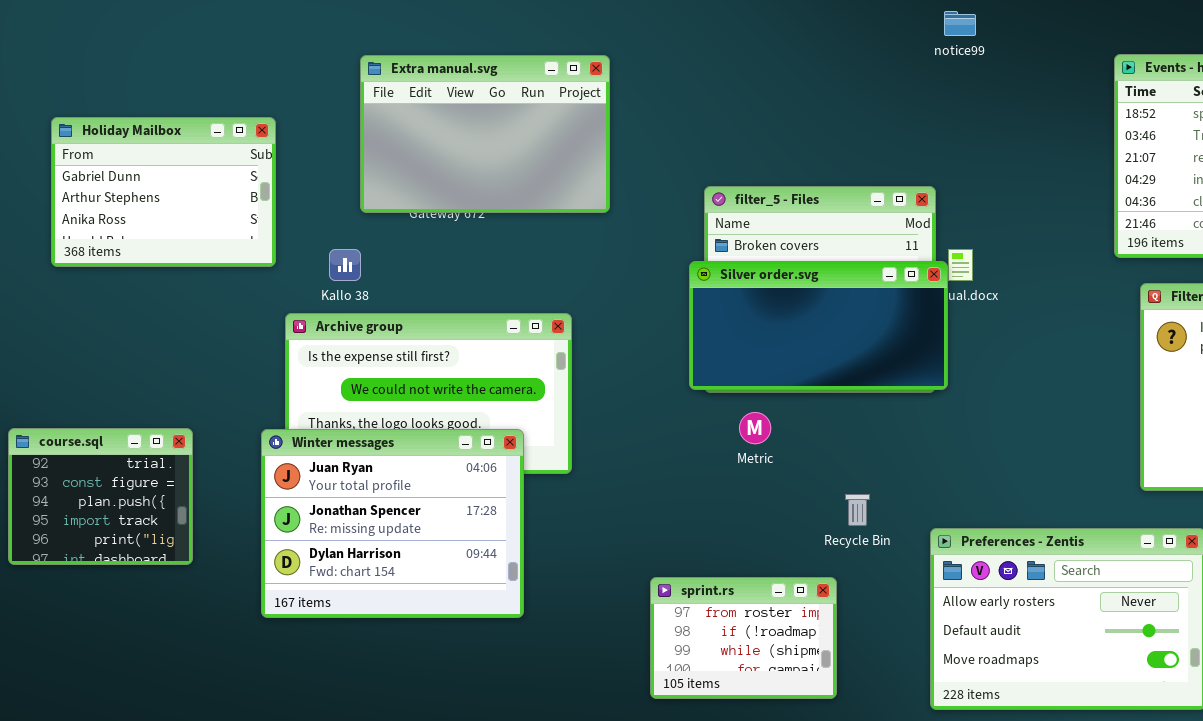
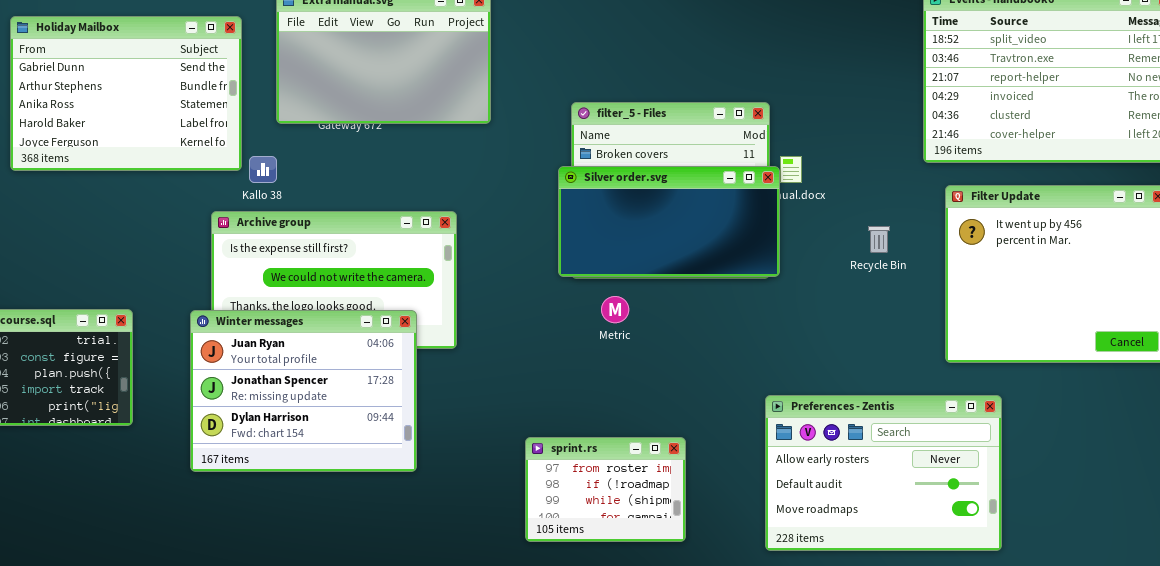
Holiday Mailbox: [51,117,276,267] -> [10,16,242,171], resized
Recycle Bin: [845,494,870,526] -> [868,226,890,253], moved

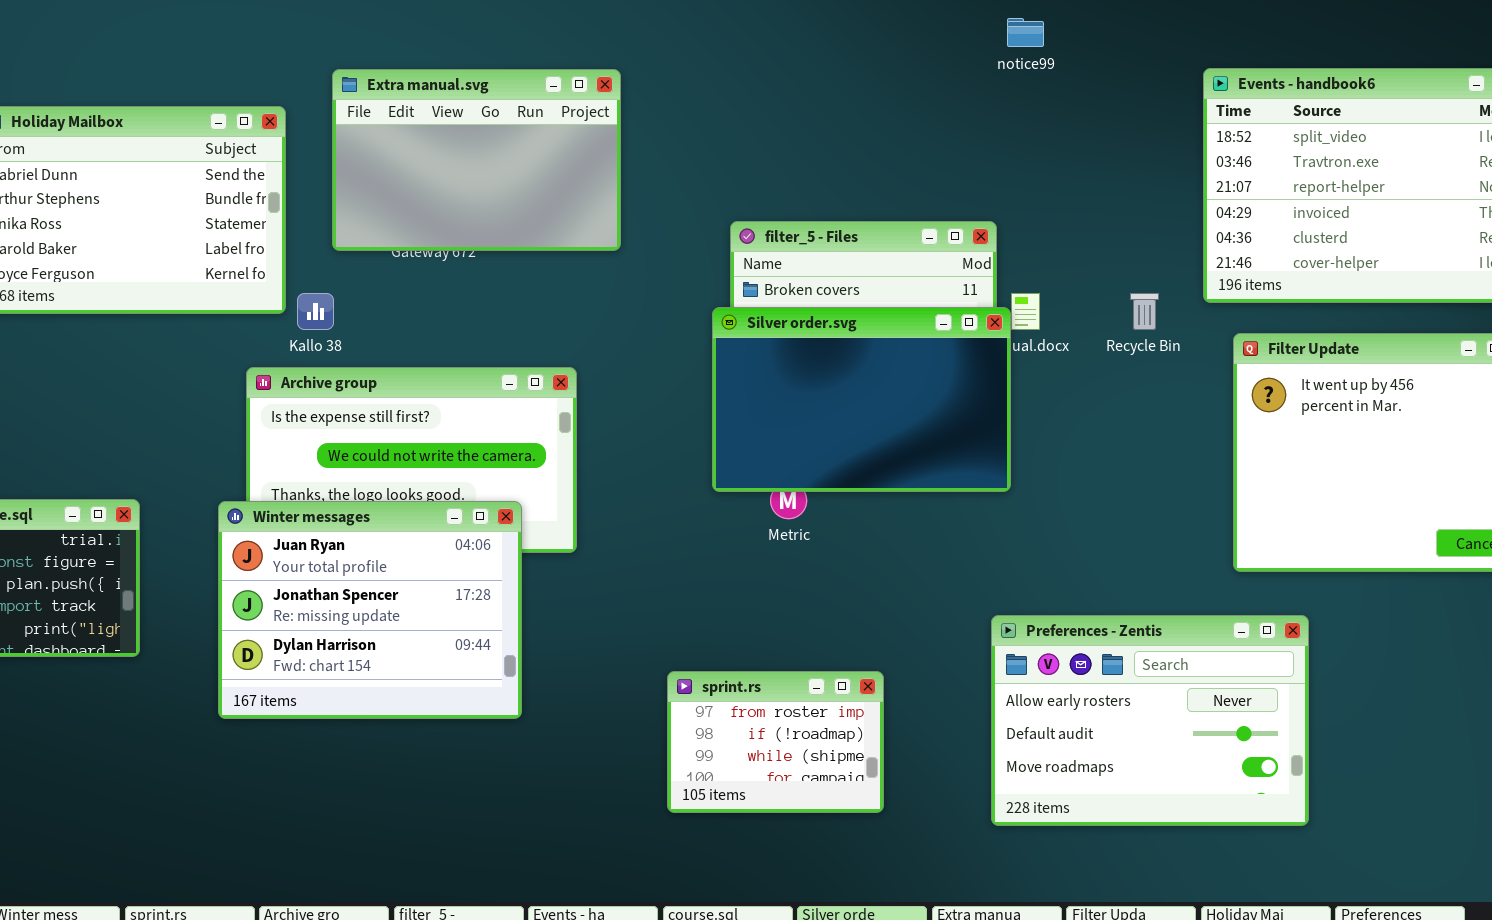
Silver order.svg: [558,166,780,277] -> [712,307,1011,492], resized
Recycle Bin: [868,226,890,253] -> [1130,293,1159,330], moved

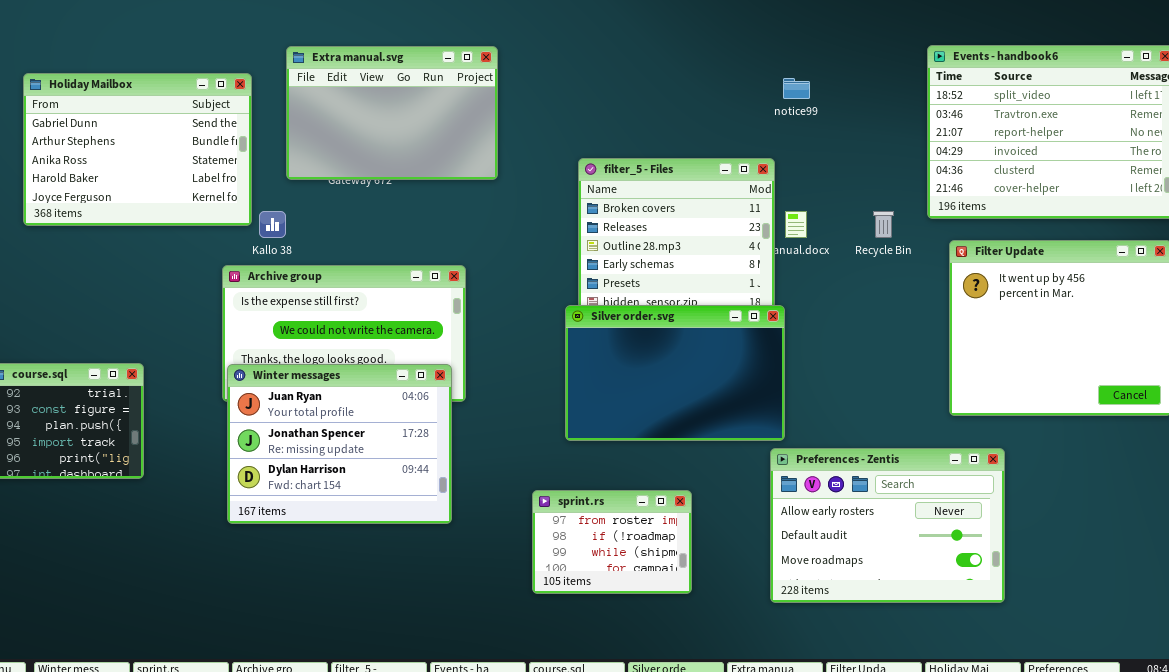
notice99: [1007,18,1044,47] -> [783,78,810,99], moved
Silver order.svg: [712,307,1011,492] -> [565,305,785,441], moved
Winter messages: [218,501,522,719] -> [227,364,452,524], moved

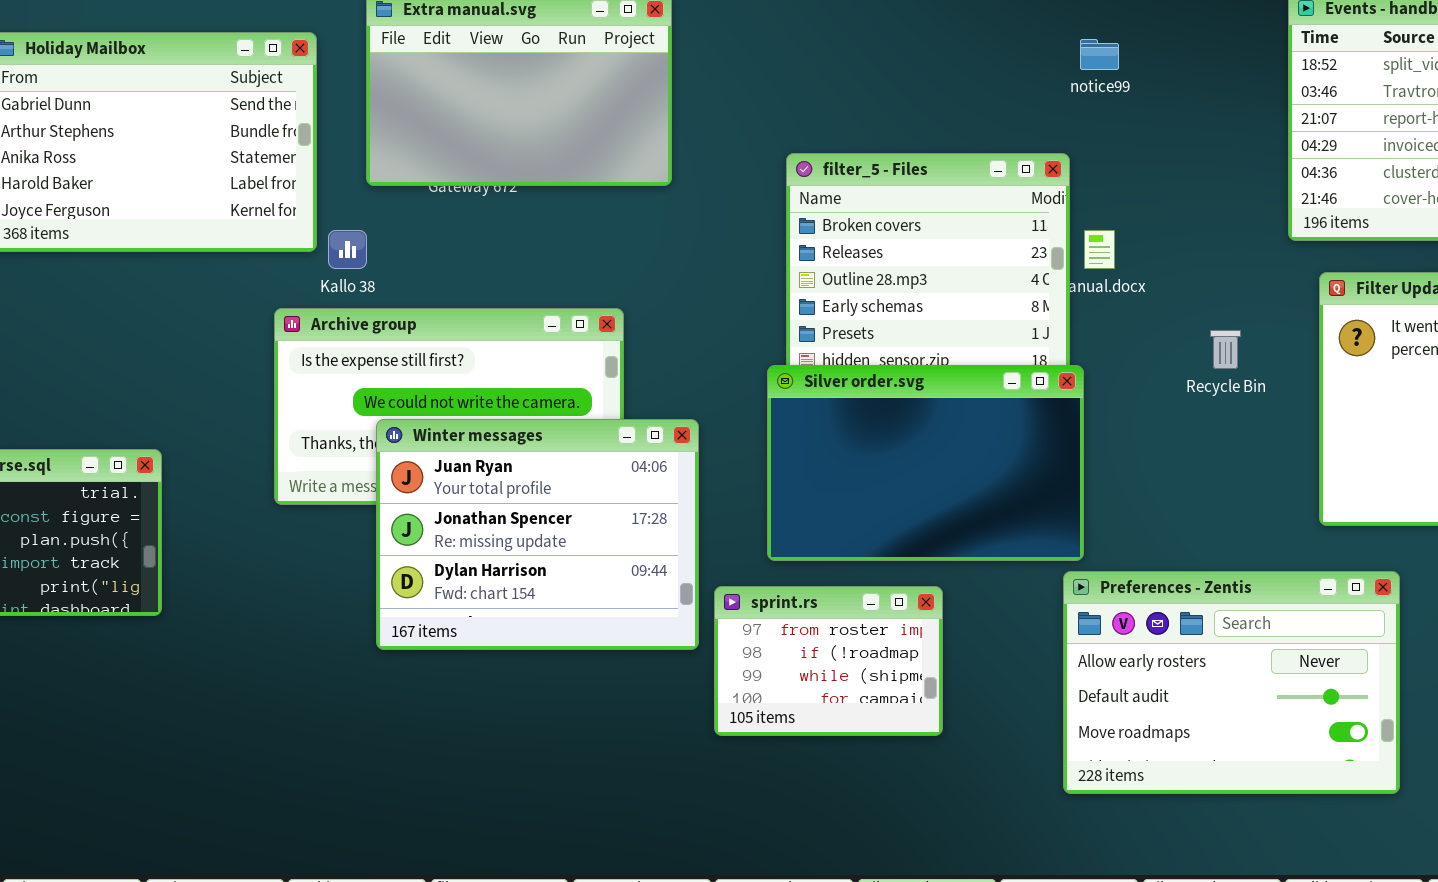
Recycle Bin: [873,211,894,238] -> [1210,330,1241,369], moved
Winter messages: [227,364,452,524] -> [376,419,699,650], moved
sprint.rs: [532,490,692,594] -> [714,586,943,736], moved

